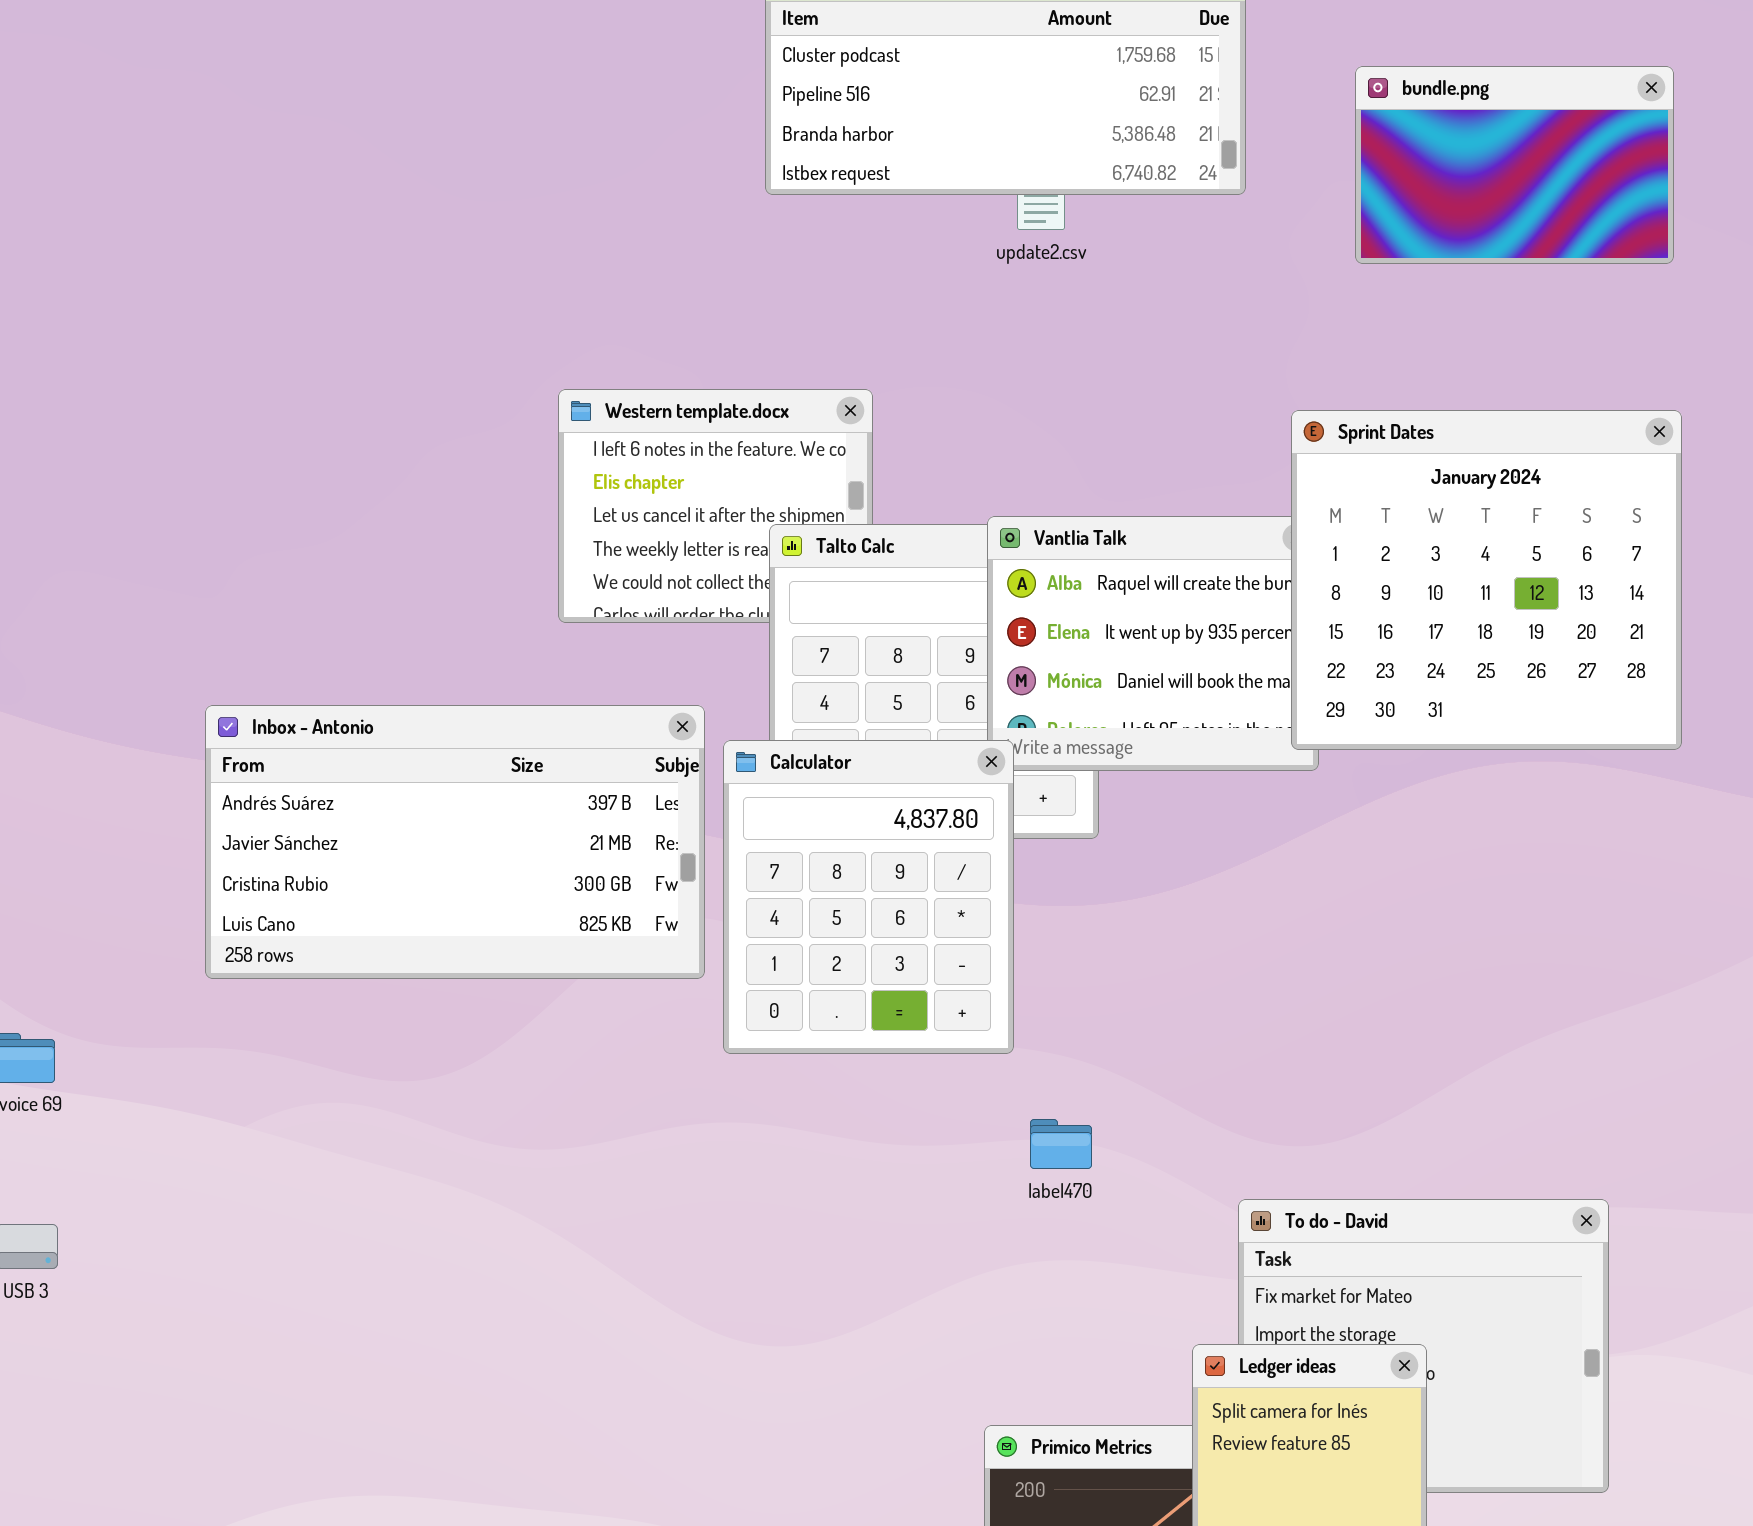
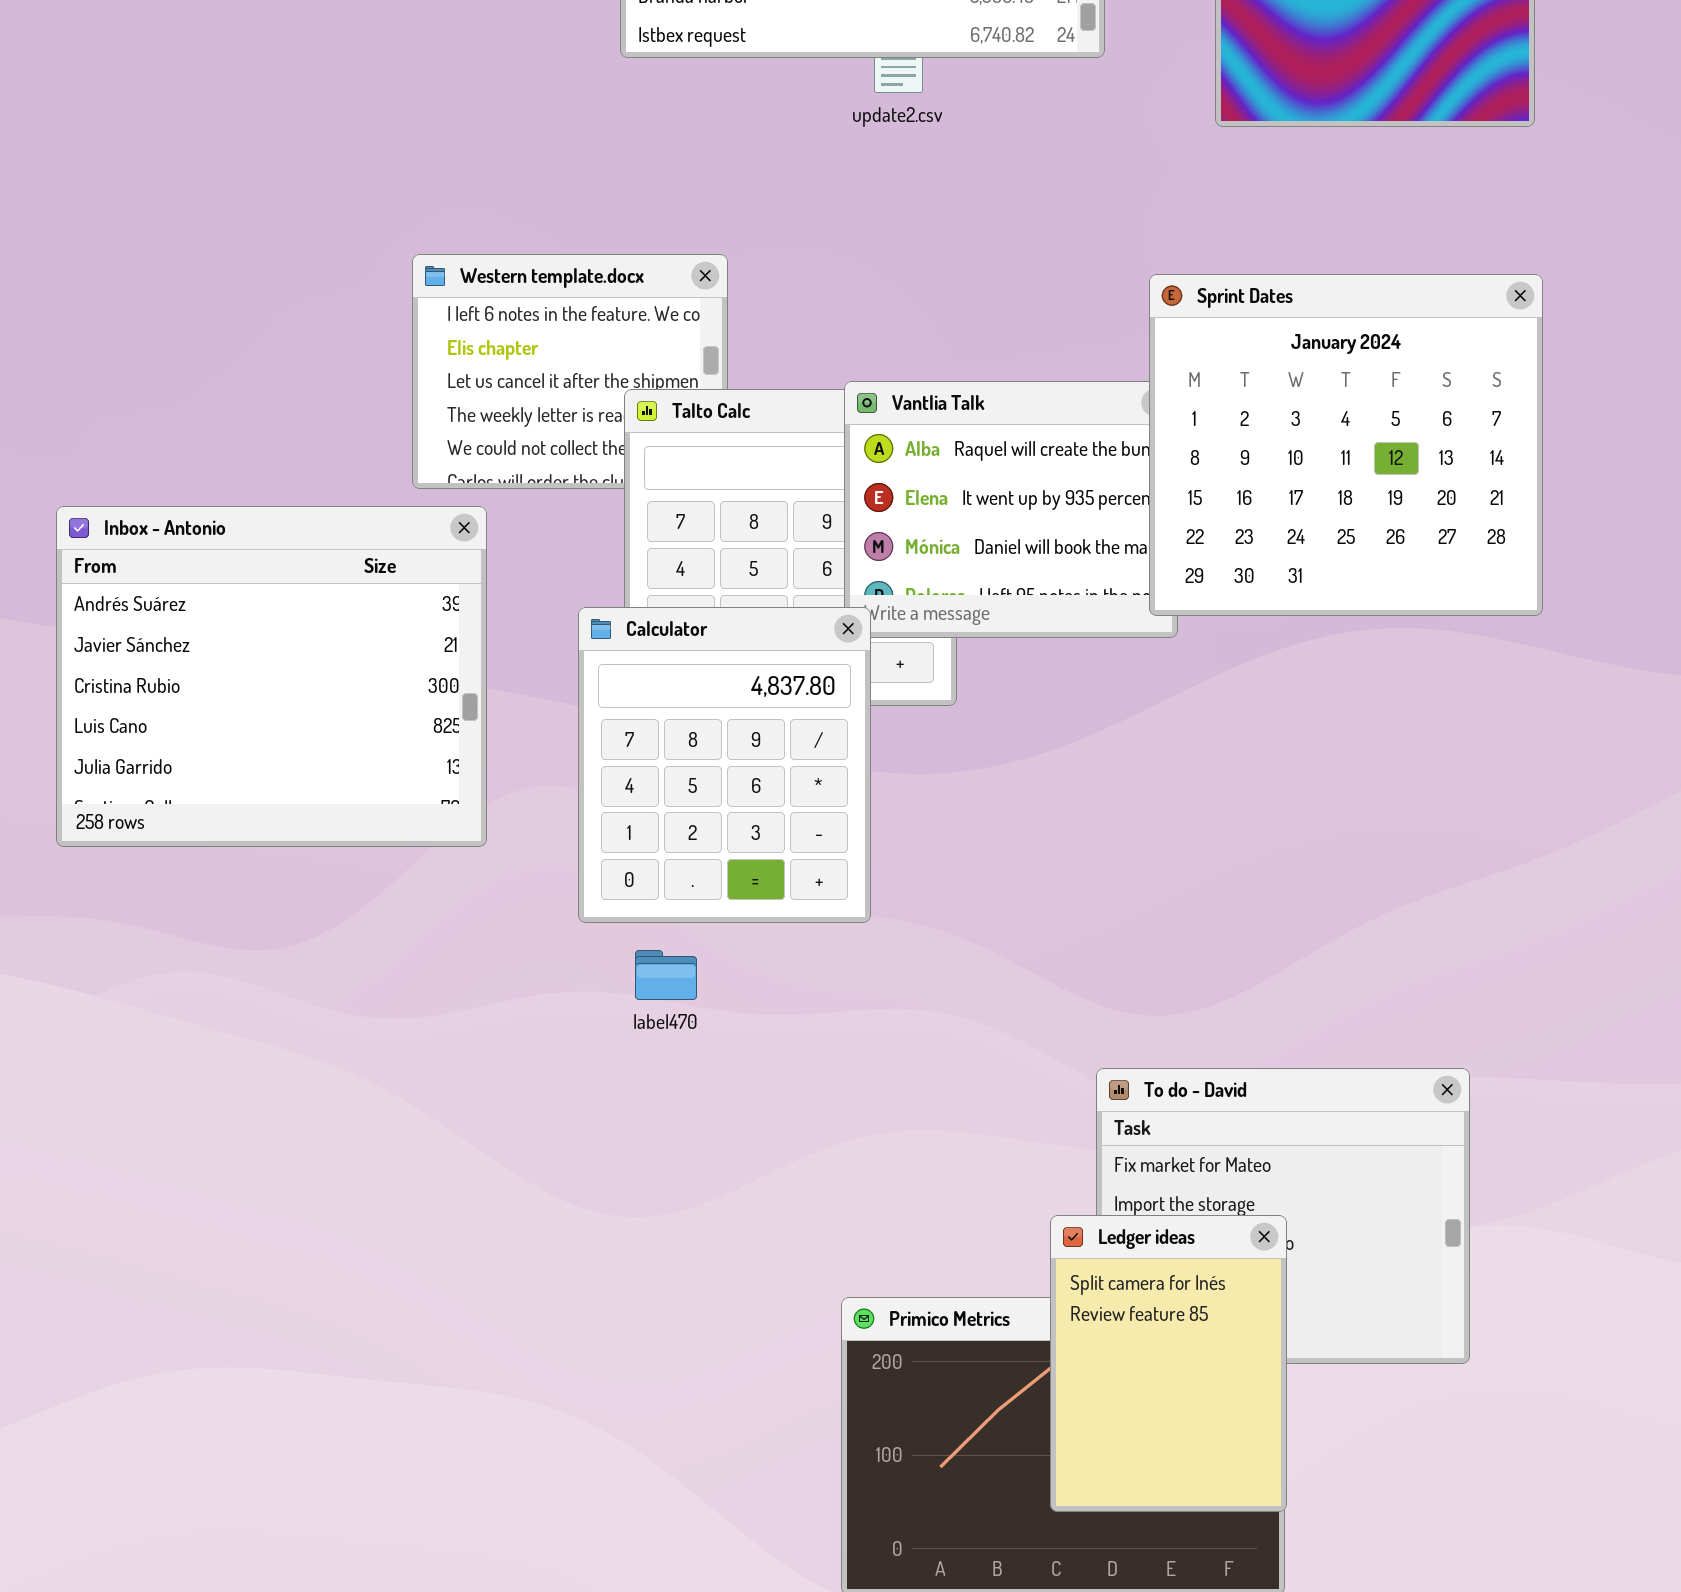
Inbox - Antonio: [205,705,705,979] -> [56,506,487,847], resized
label470: [1030,1119,1092,1169] -> [635,950,697,1000], moved

